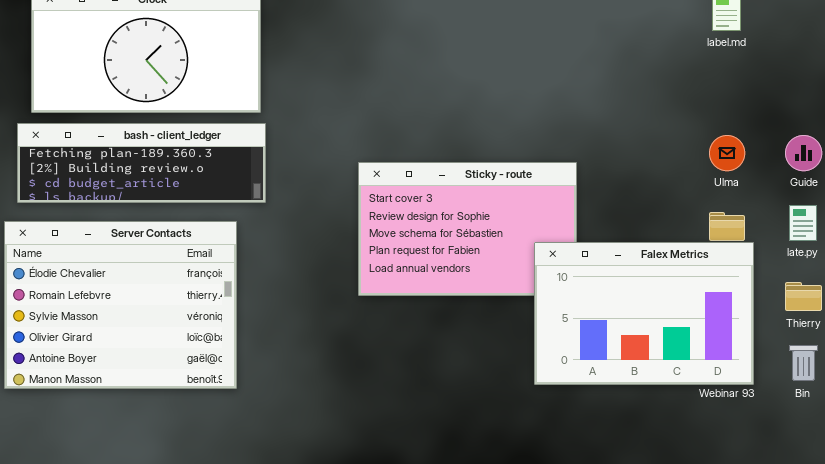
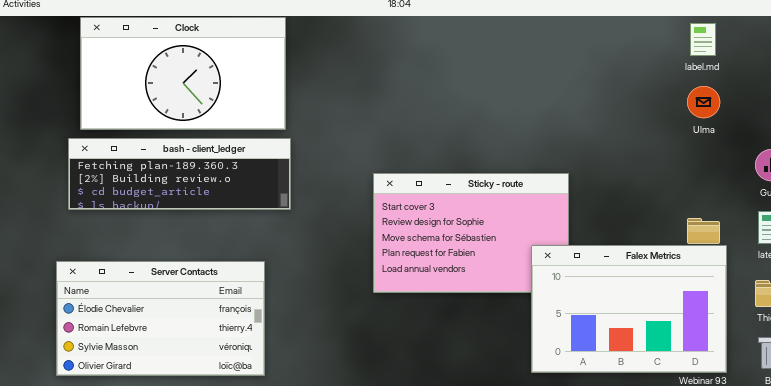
Ulma: [709,135,745,171] -> [687,86,720,118], moved
Server Contacts: [4,221,237,389] -> [56,261,265,376], resized

